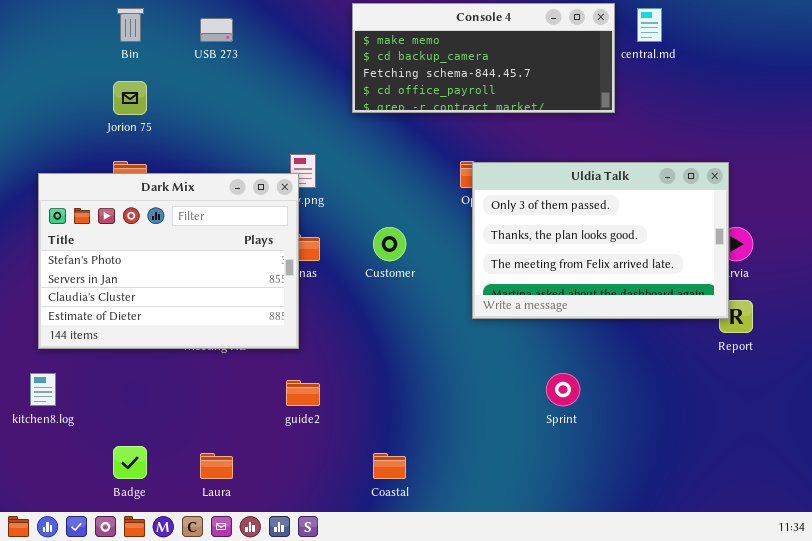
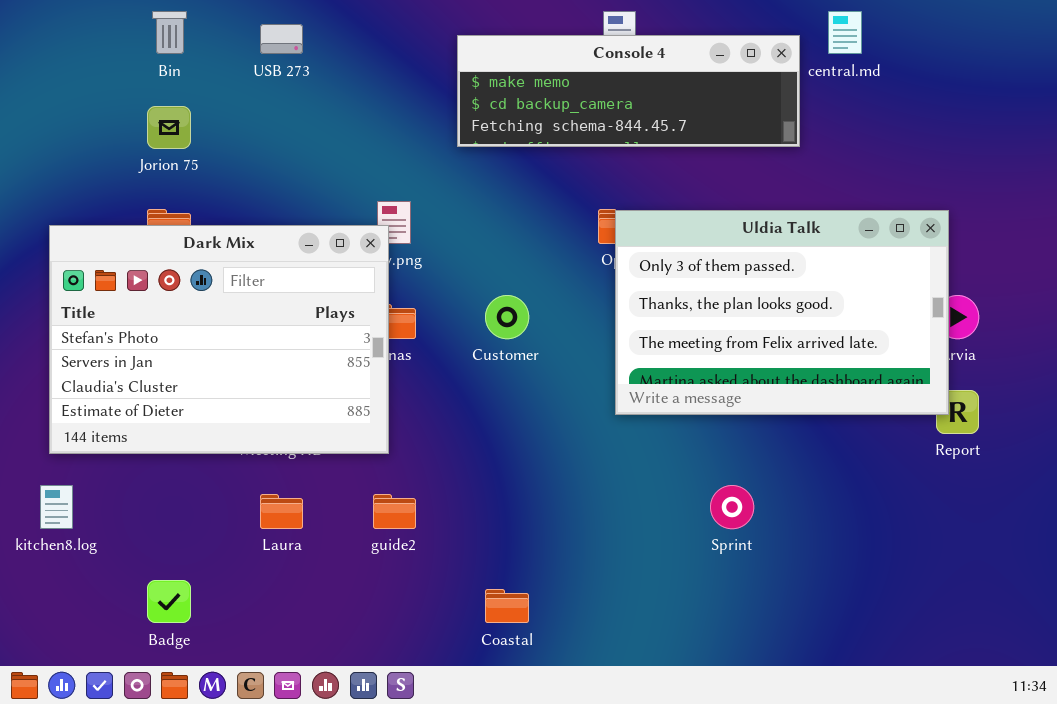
Console 4: [352,3,615,113] -> [457,35,800,147], resized
Laura: [200,453,233,479] -> [260,494,303,529], moved

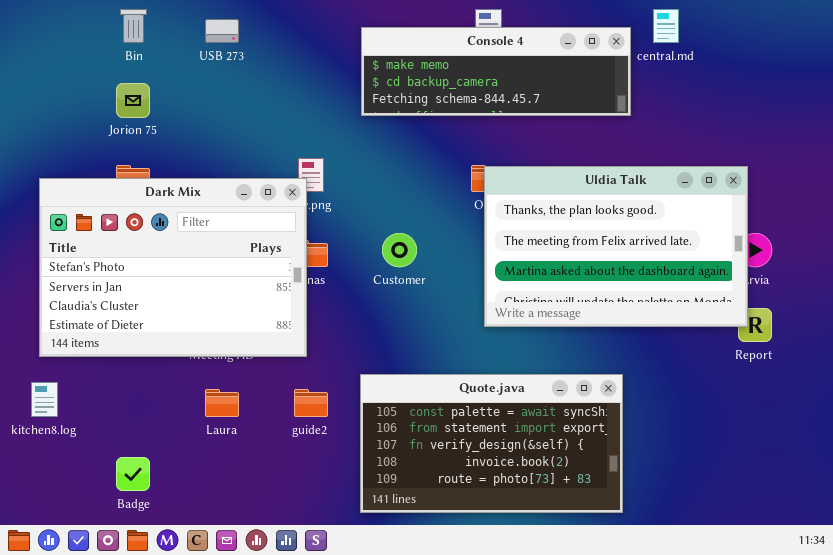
Uldia Talk: [615,210,949,415] -> [484,166,748,327], scrolled down 1 row
Quote.java: none -> [360,374,623,513], opened

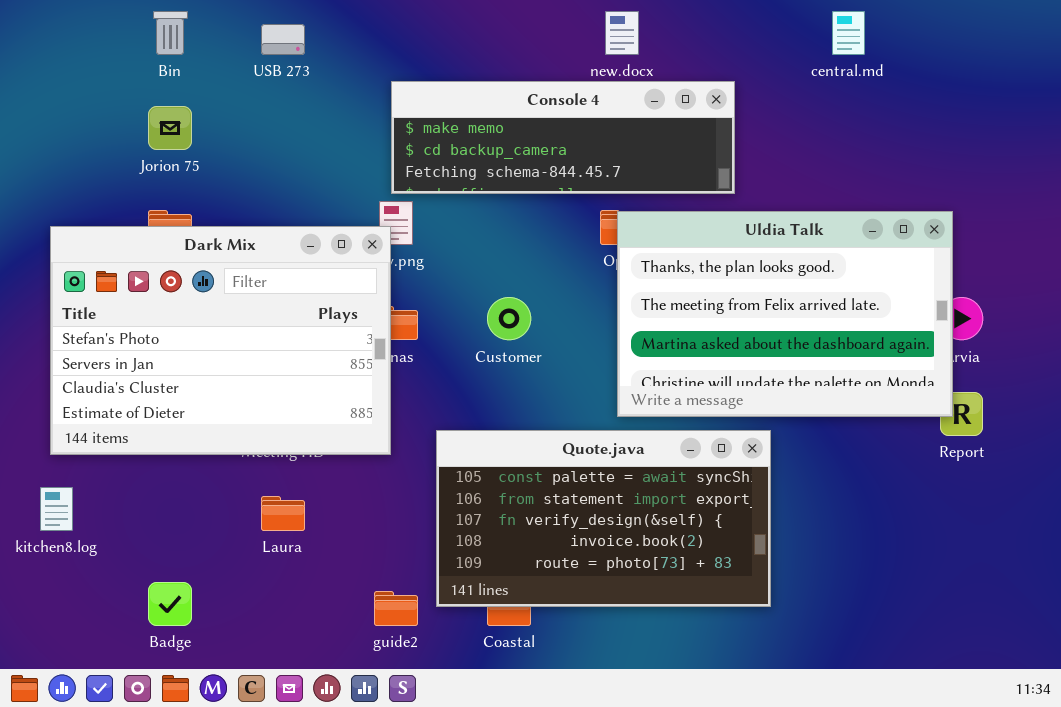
Console 4: [361,27,631,116] -> [391,81,735,194], moved
Quote.java: [360,374,623,513] -> [436,430,771,607], moved
guide2: [294,389,328,417] -> [374,591,418,626], moved

